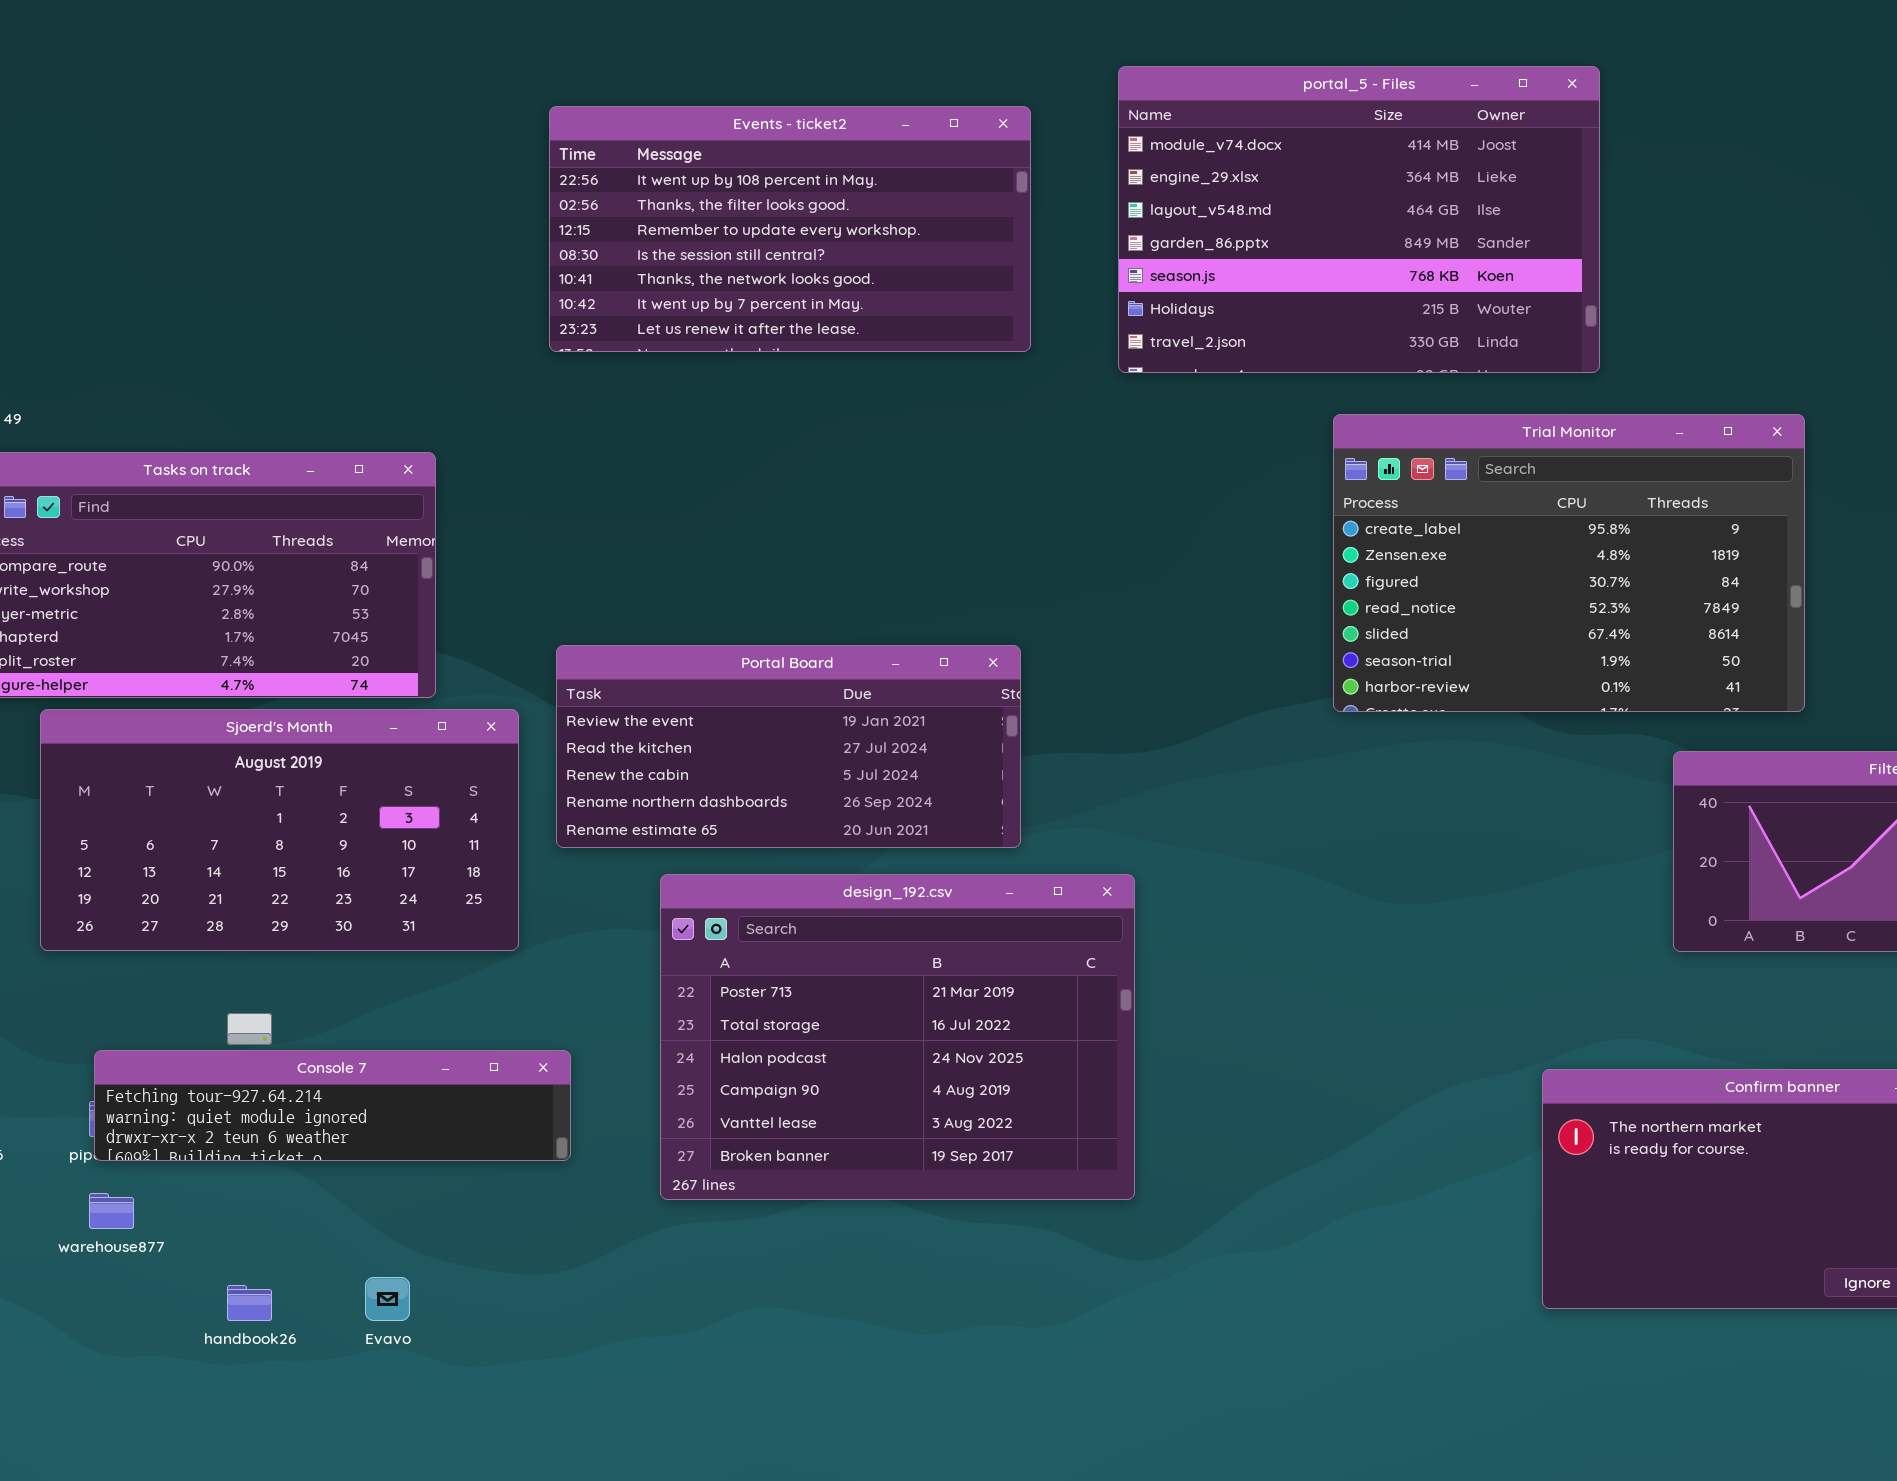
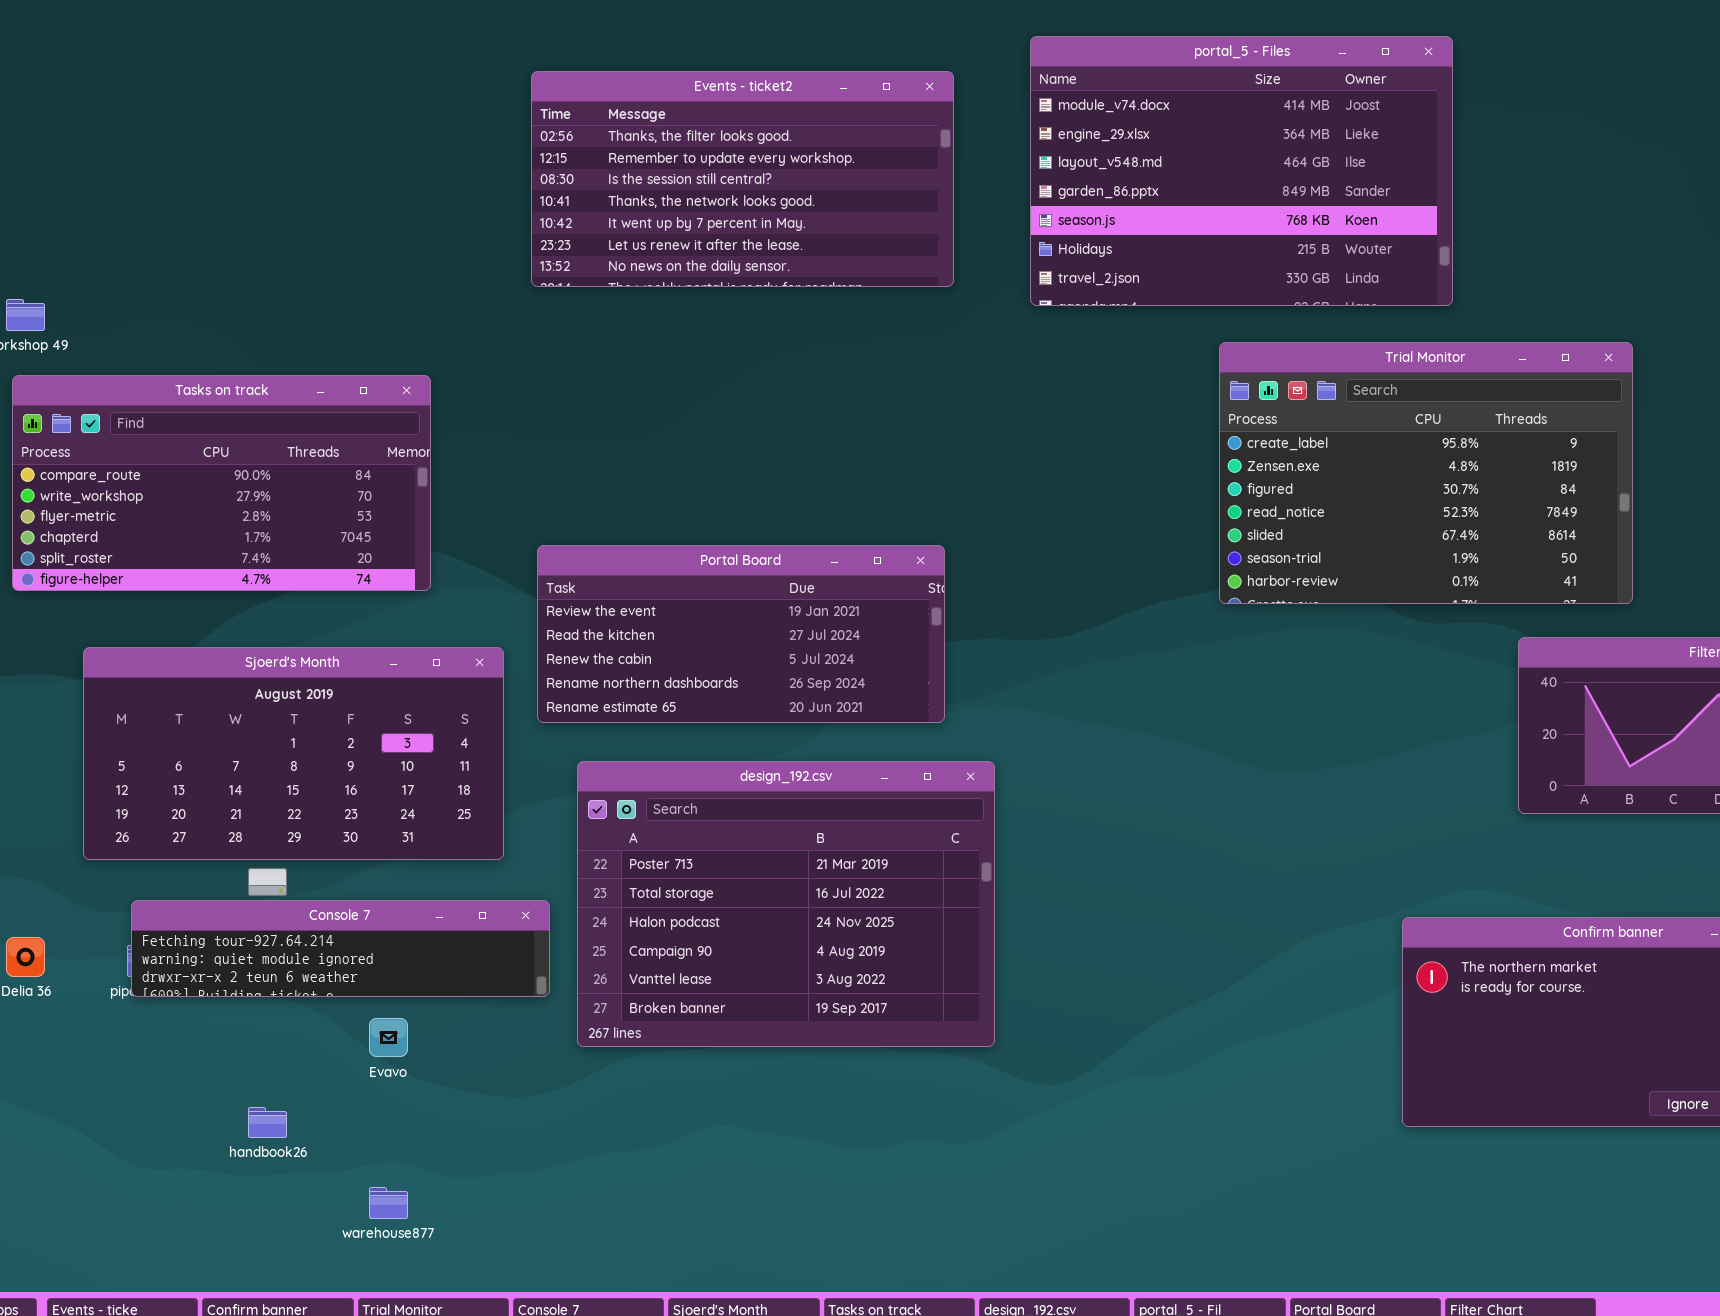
Events - ticket2: [549,106,1031,352] -> [531,71,954,287], scrolled down 1 row
Sjoerd's Month: [40,709,519,951] -> [83,647,504,860], moved
design_192.csv: [660,874,1135,1200] -> [577,761,995,1047], moved
warehouse877: [89,1193,134,1229] -> [369,1187,408,1219], moved
Evavo: [365,1277,410,1321] -> [369,1018,408,1057], moved

